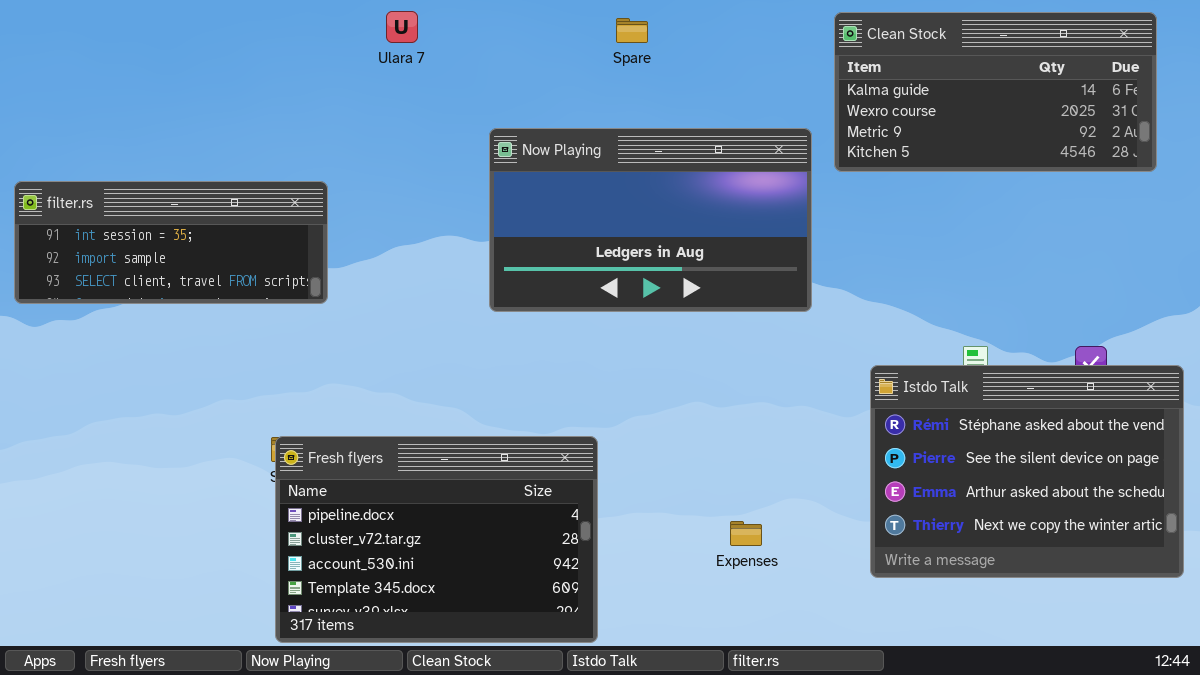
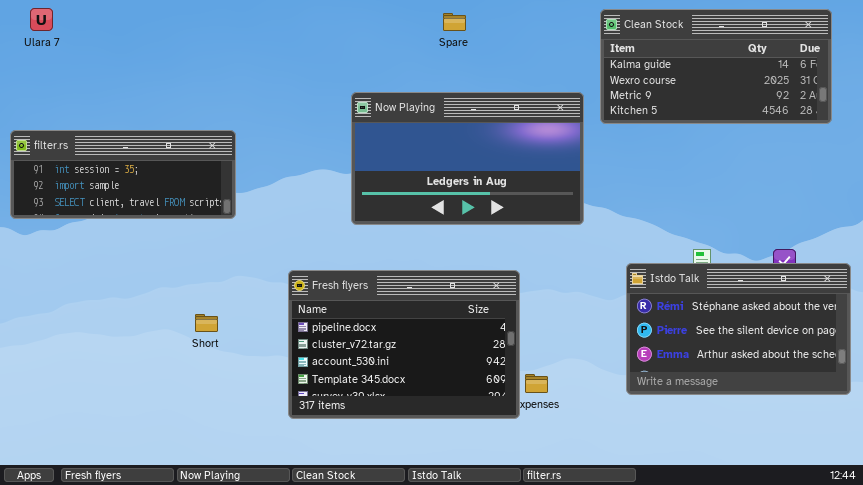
Ulara 7: [386,11,418,43] -> [30,8,53,31], moved
Istdo Talk: [870,365,1184,578] -> [626,263,851,395], resized
Fresh flyers: [275,436,598,643] -> [288,270,520,419], moved

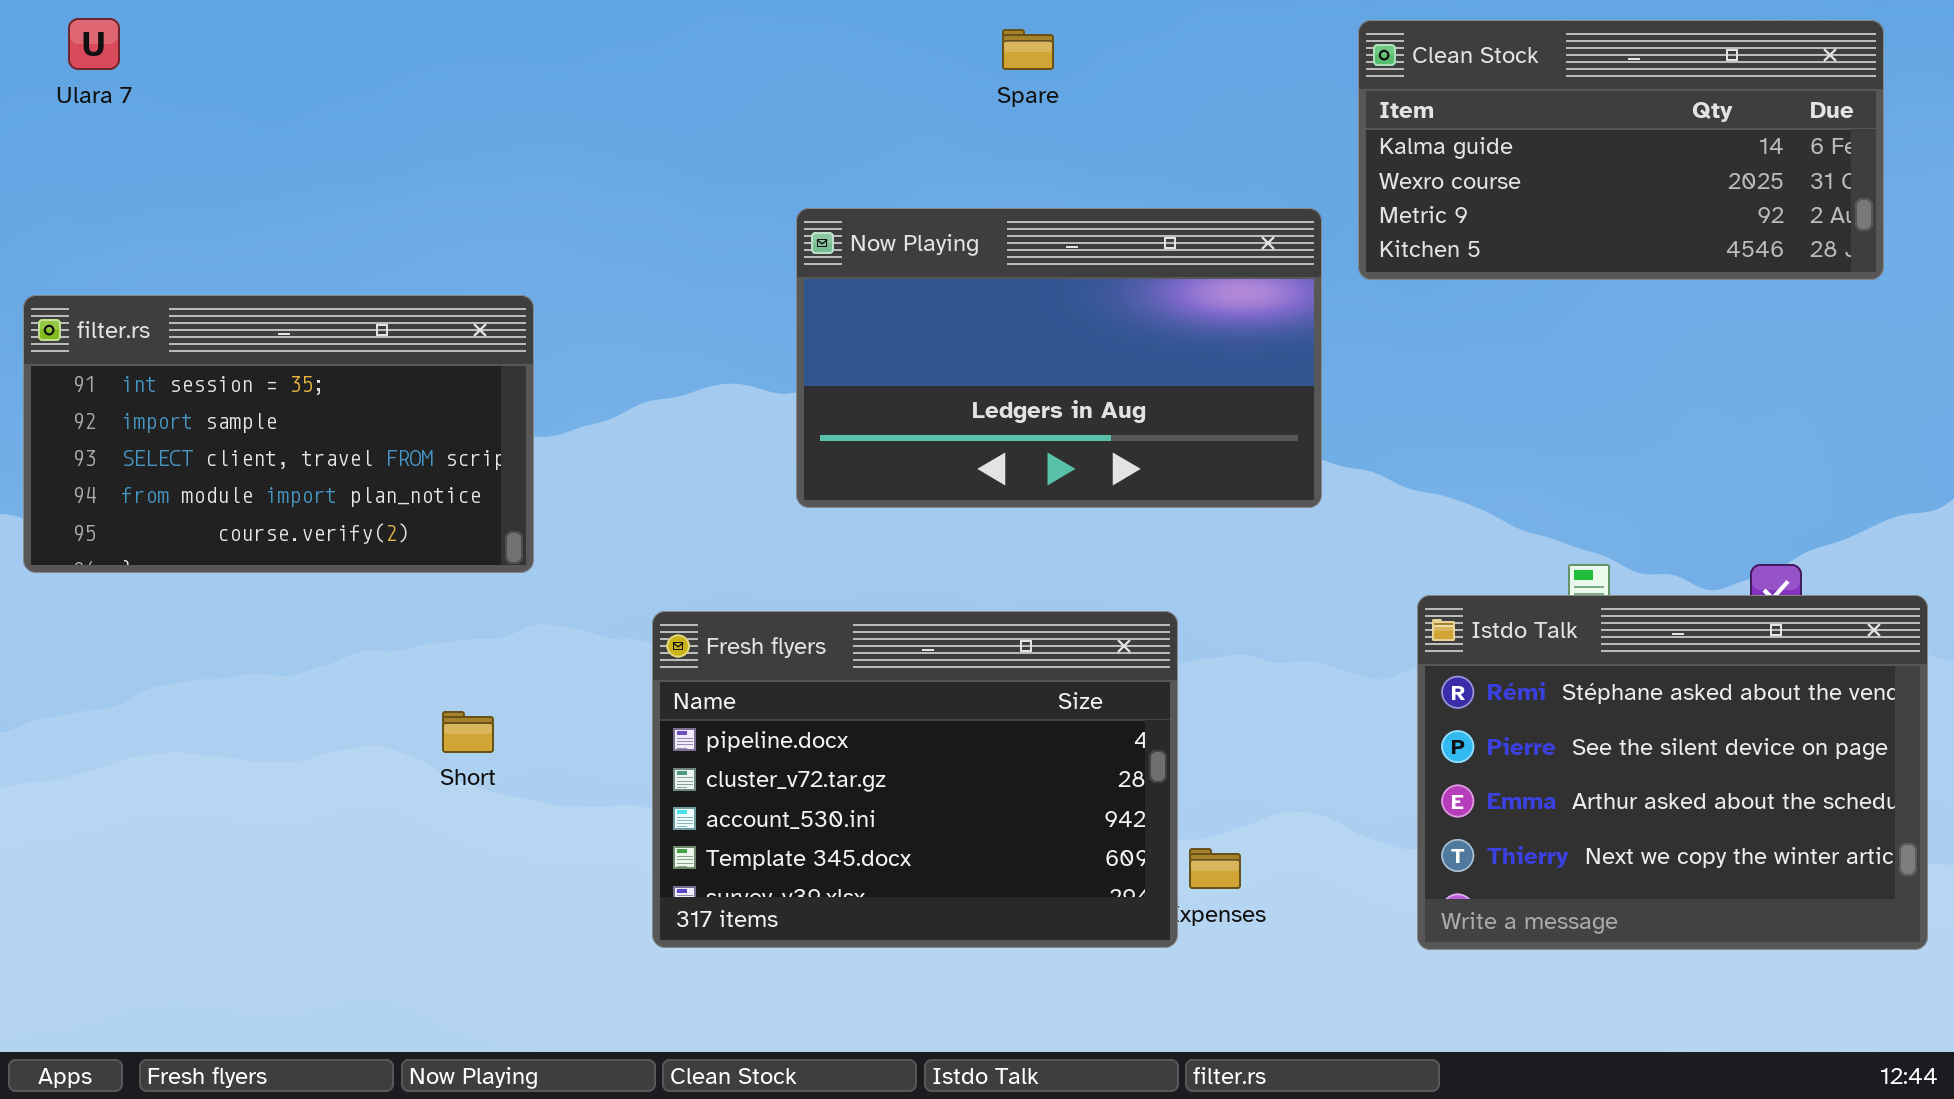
filter.rs: [10,130,236,219] -> [23,295,534,573], resized
Istdo Talk: [626,263,851,395] -> [1417,595,1928,950], resized

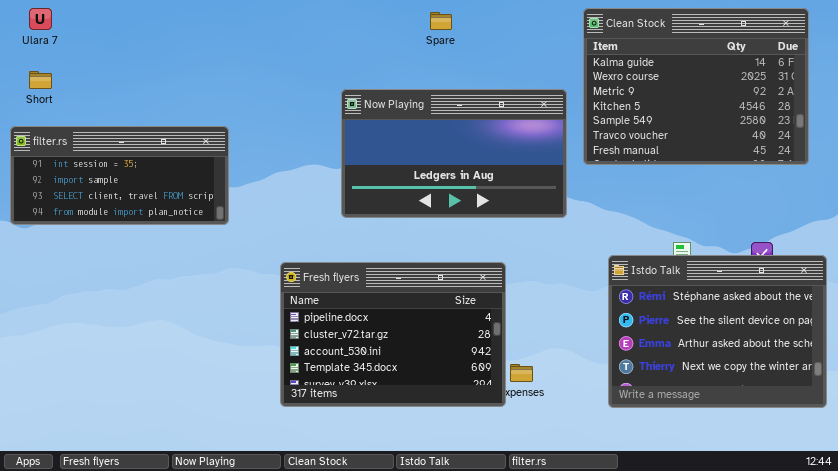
Clean Stock: [1358,20,1884,280] -> [583,8,809,165], resized
filter.rs: [23,295,534,573] -> [10,126,229,225], resized
Short: [442,711,494,753] -> [29,71,52,89], moved

